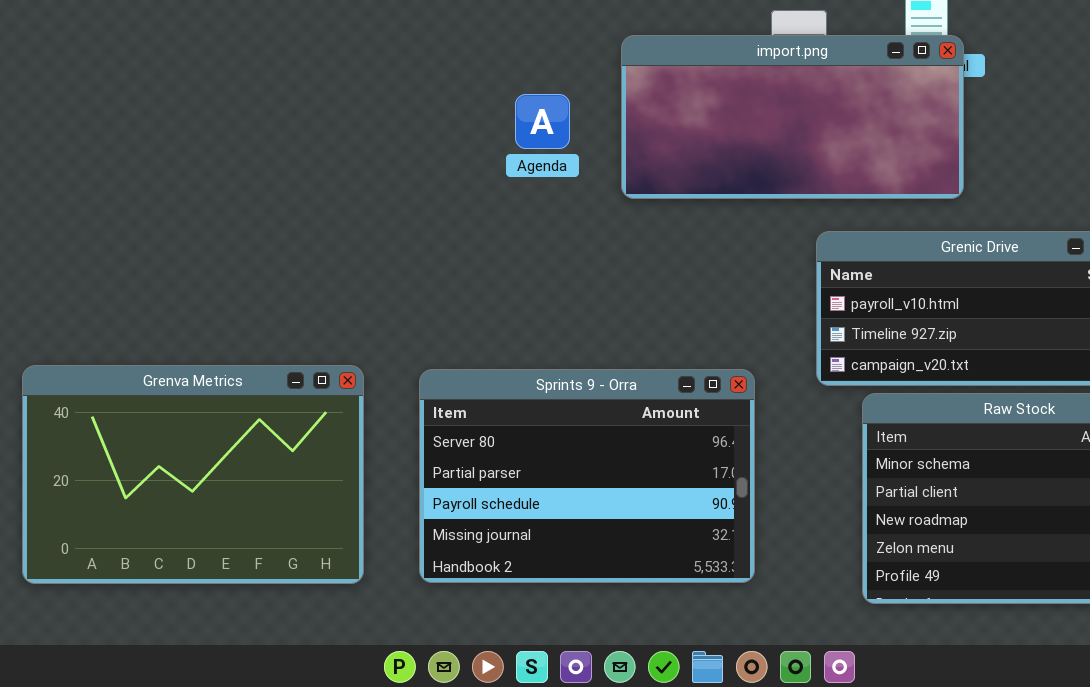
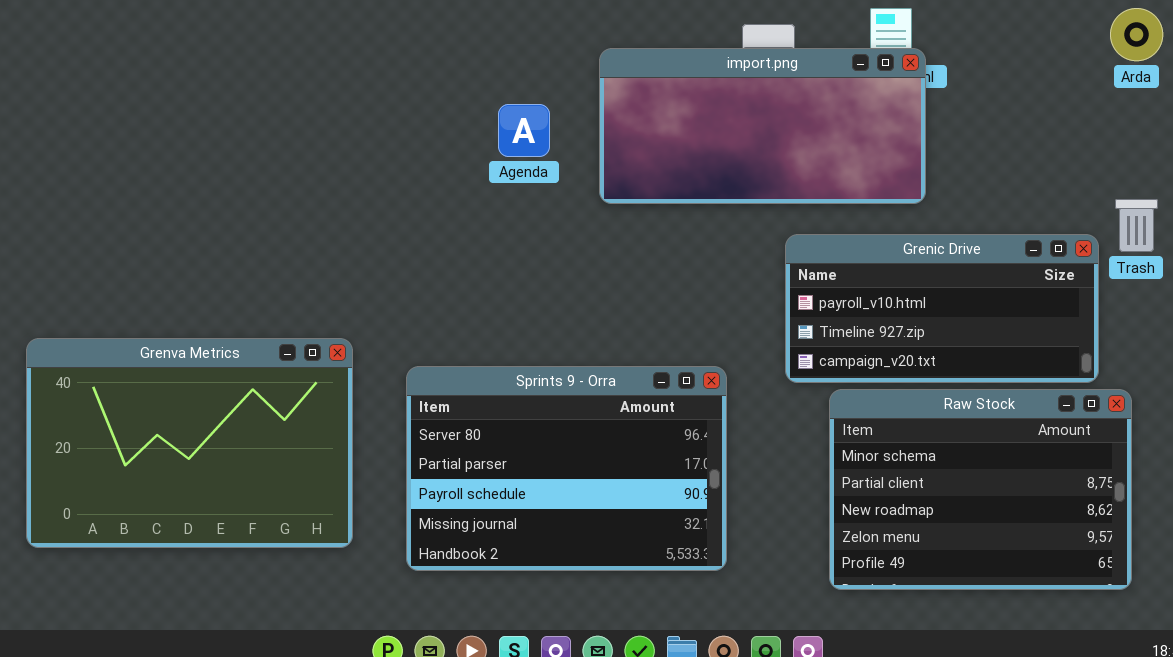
Grenva Metrics: [22,365,364,584] -> [26,338,353,548], moved

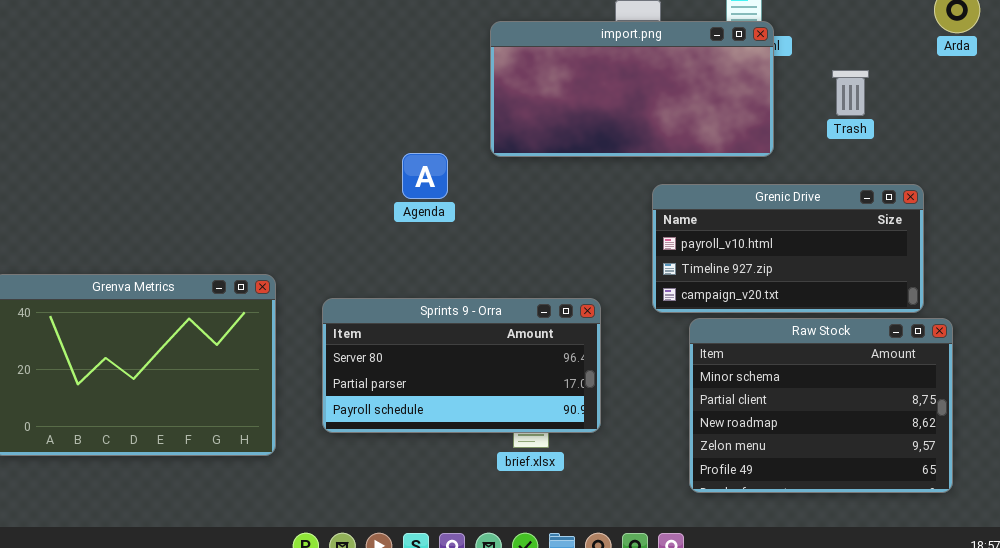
Agenda: [498,104,550,157] -> [402,153,448,199], moved
Trash: [1115,199,1158,252] -> [832,70,869,116], moved
Sprints 9 - Orra: [406,366,727,571] -> [322,298,601,433], resized

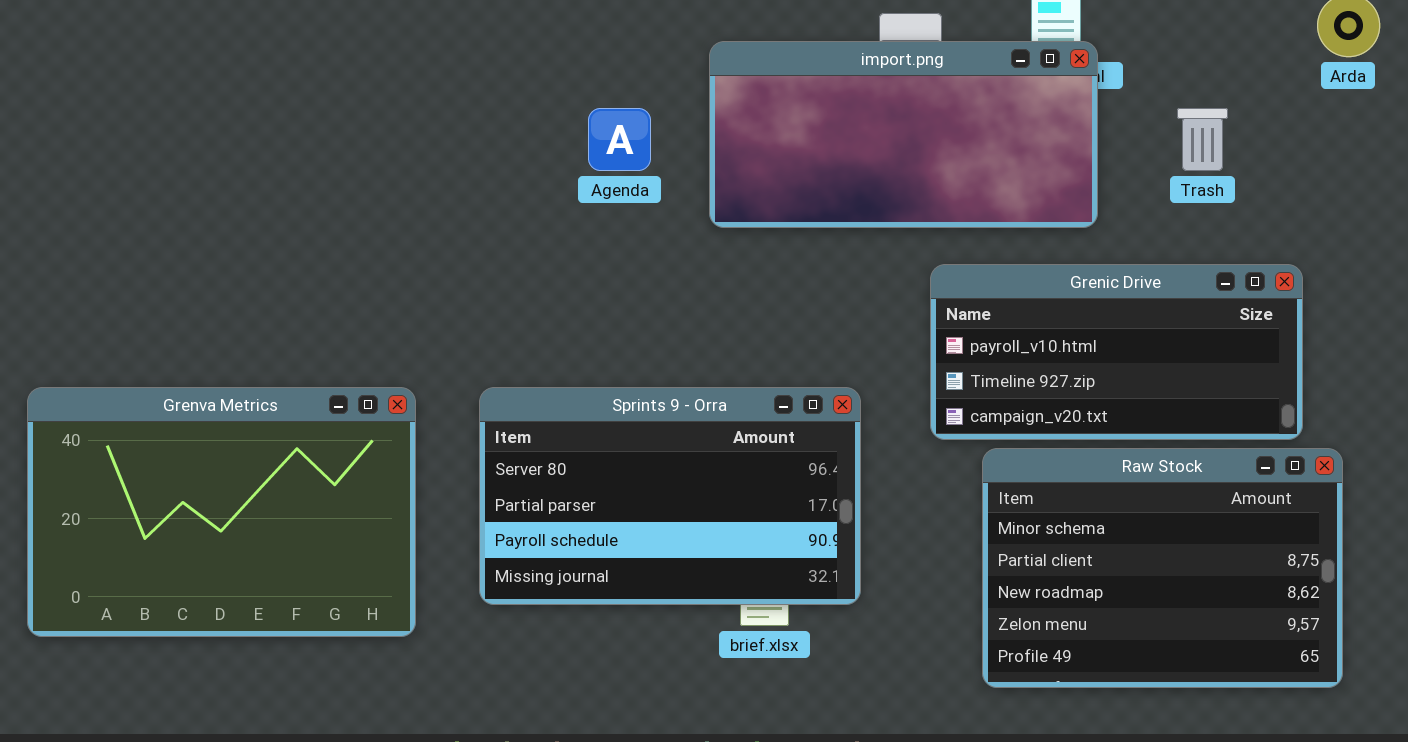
Agenda: [402,153,448,199] -> [588,108,651,171], moved
Sprints 9 - Orra: [322,298,601,433] -> [479,387,861,605], resized

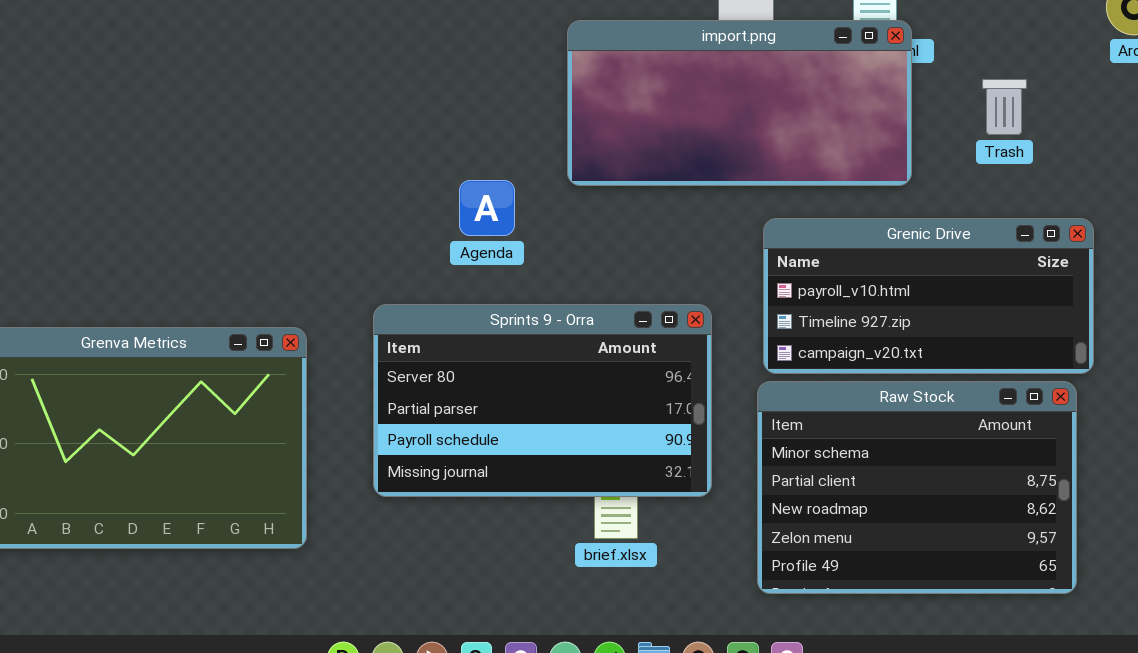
Agenda: [588,108,651,171] -> [459,180,515,236], moved
Sprints 9 - Orra: [479,387,861,605] -> [373,304,712,497], moved
Raw Stock: [982,448,1343,688] -> [757,381,1077,594], moved

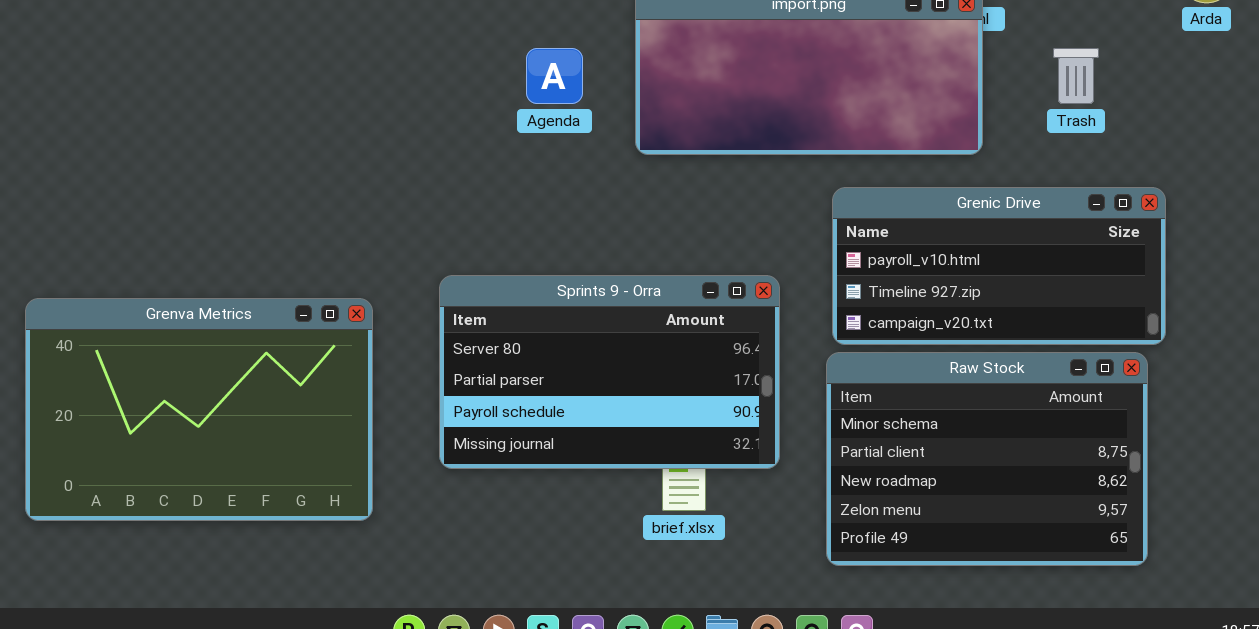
Agenda: [459,180,515,236] -> [526,48,583,104], moved

